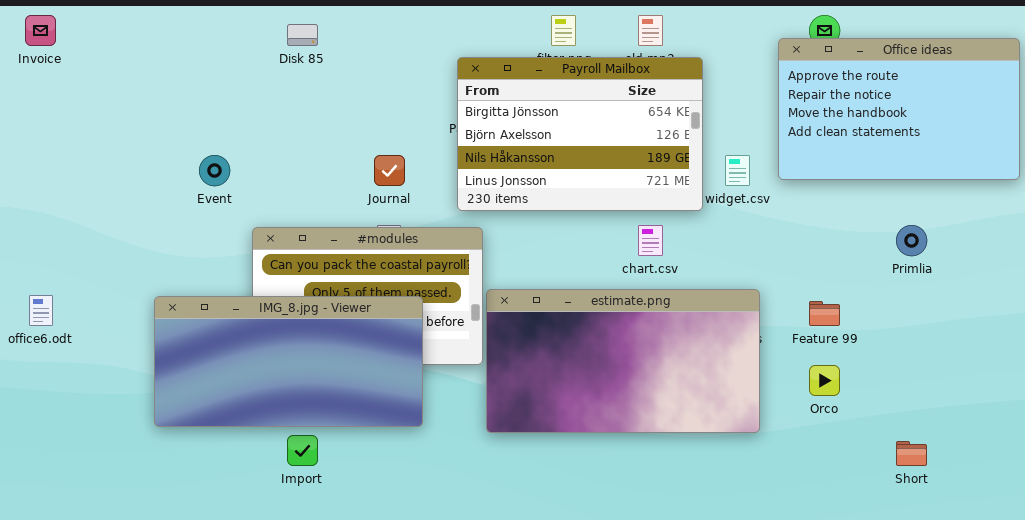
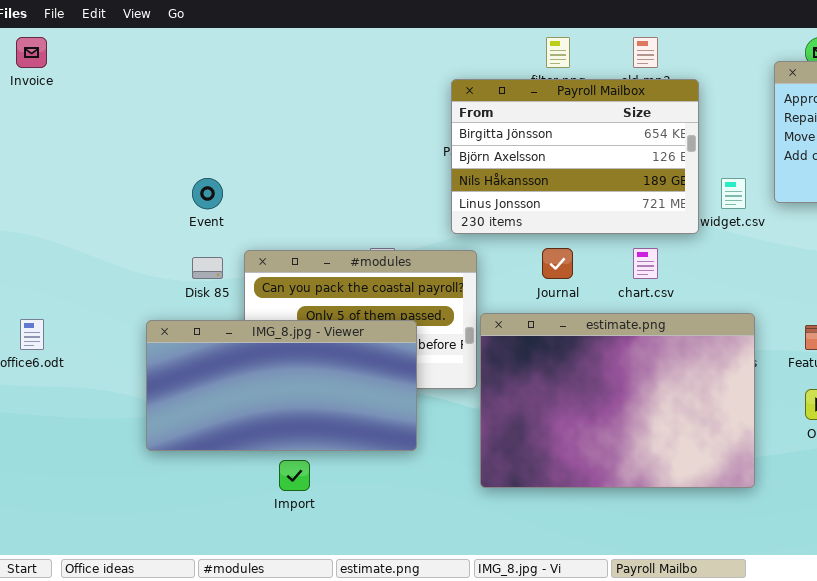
Disk 85: [287,24,318,46] -> [192,257,223,279], moved
Journal: [374,155,405,186] -> [542,248,573,279], moved
estimate.png: [486,289,760,433] -> [480,313,755,488], resized

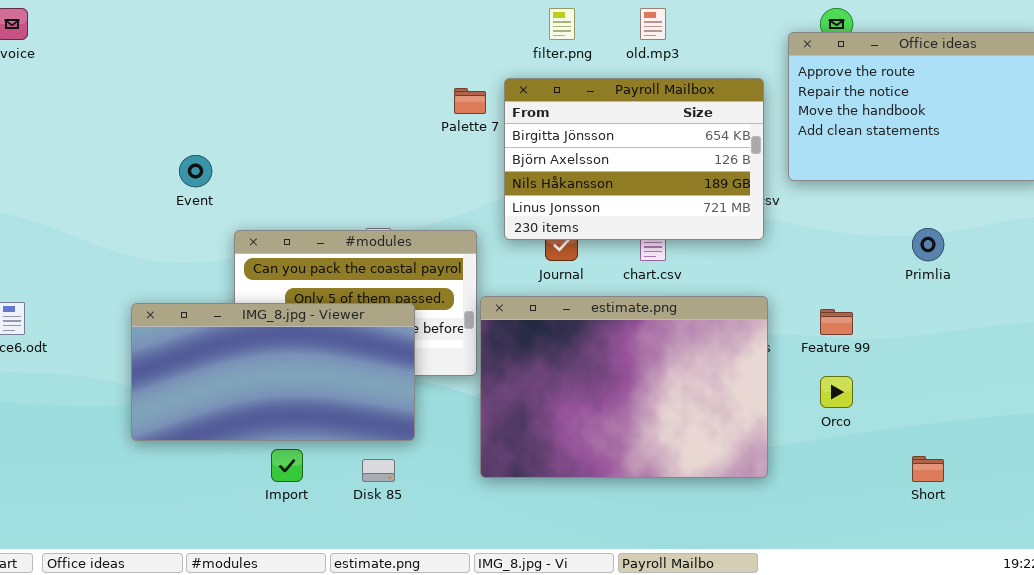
Payroll Mailbox: [451,79,699,234] -> [504,78,764,240], moved
Disk 85: [192,257,223,279] -> [362,459,395,482], moved

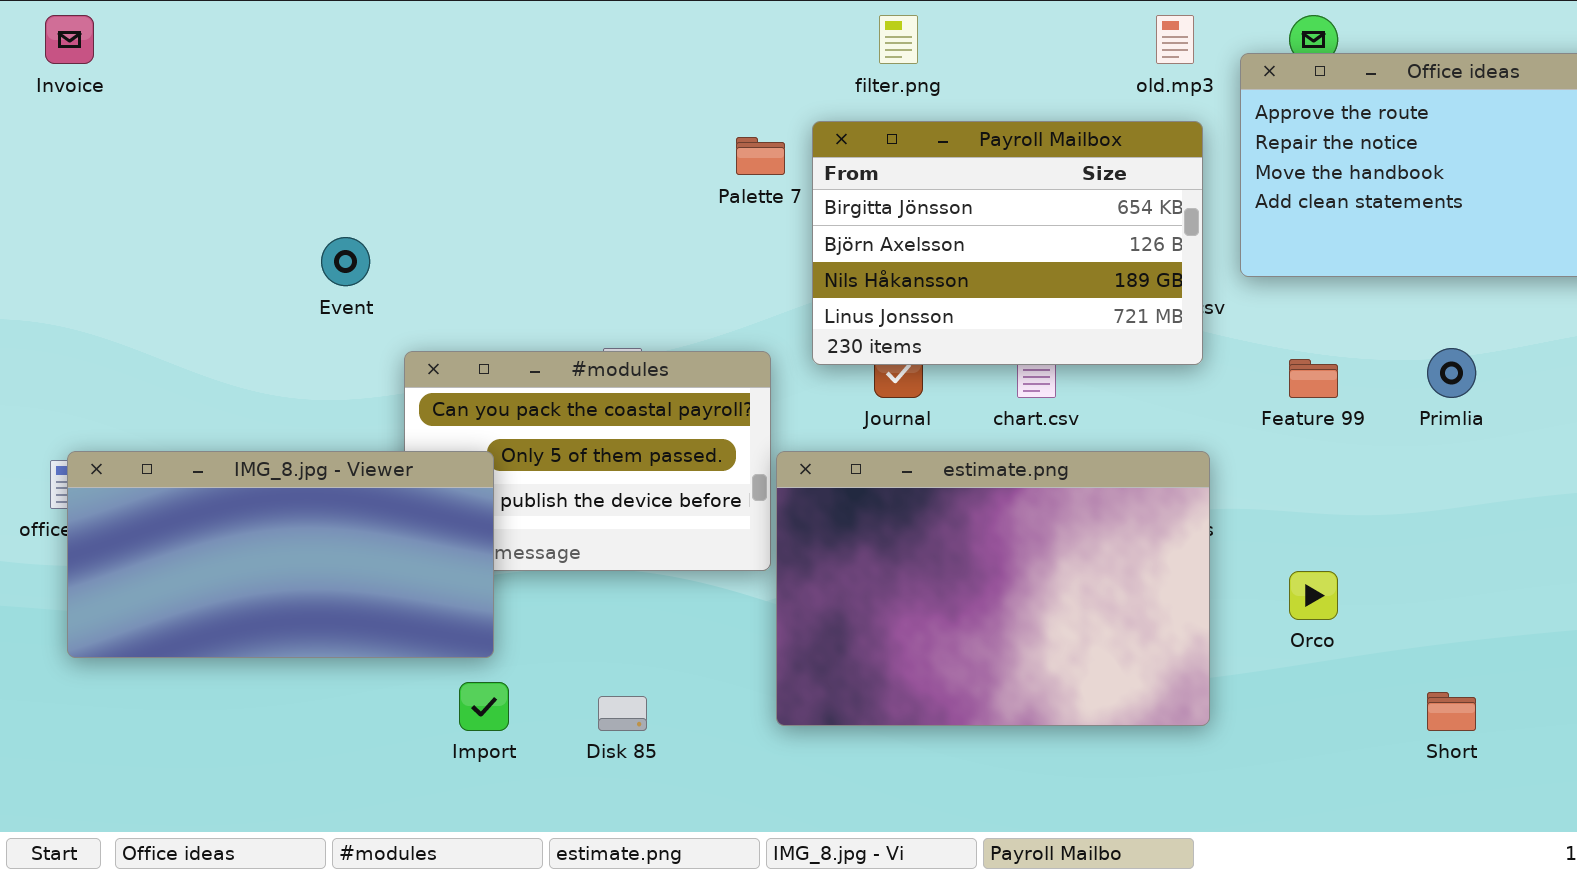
old.mp3: [640,8,666,40] -> [1156,15,1194,64], moved
IMG_8.jpg - Viewer: [131,303,415,441] -> [67,451,494,658], moved
Feature 99: [820,309,853,335] -> [1289,359,1338,398], moved

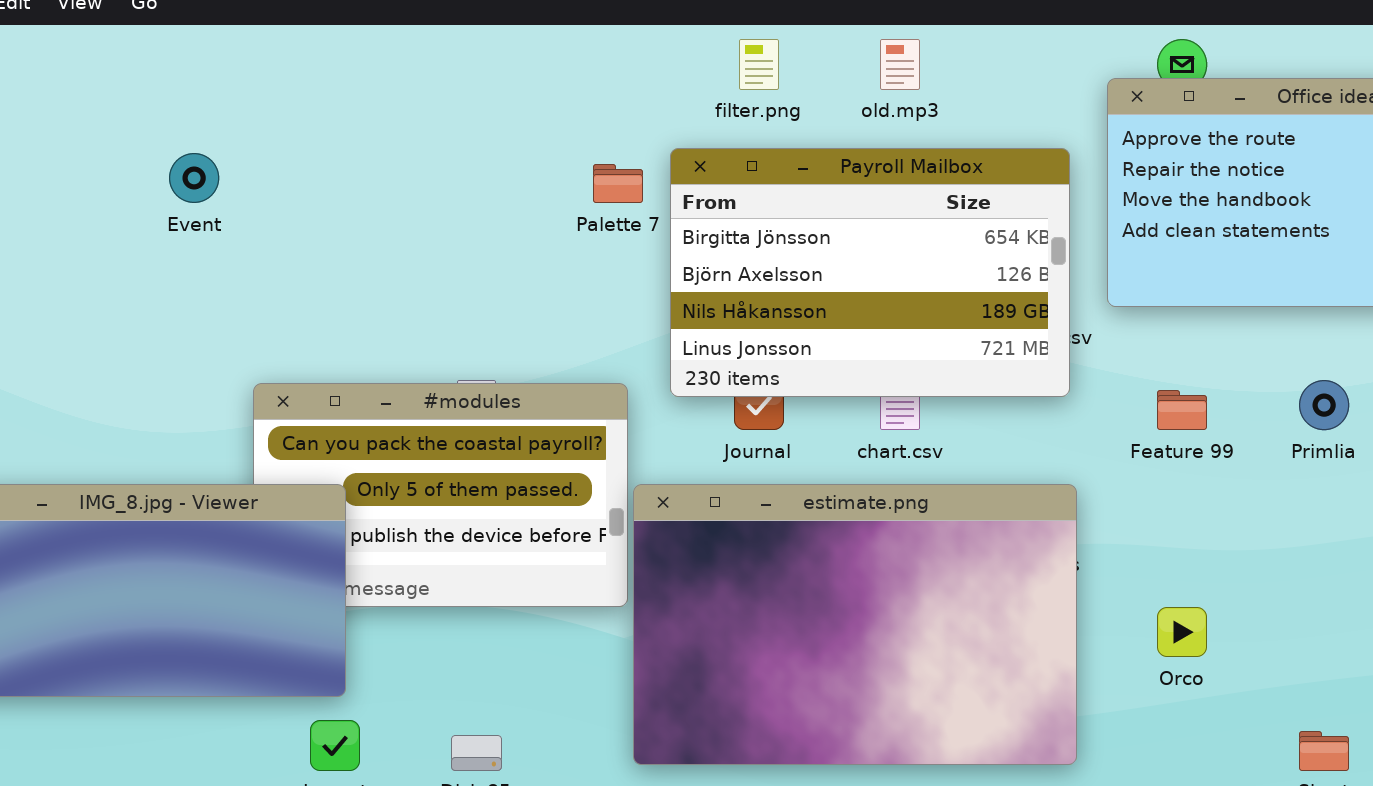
old.mp3: [1156,15,1194,64] -> [880,39,920,90], moved
Event: [321,237,370,286] -> [169,153,219,203], moved

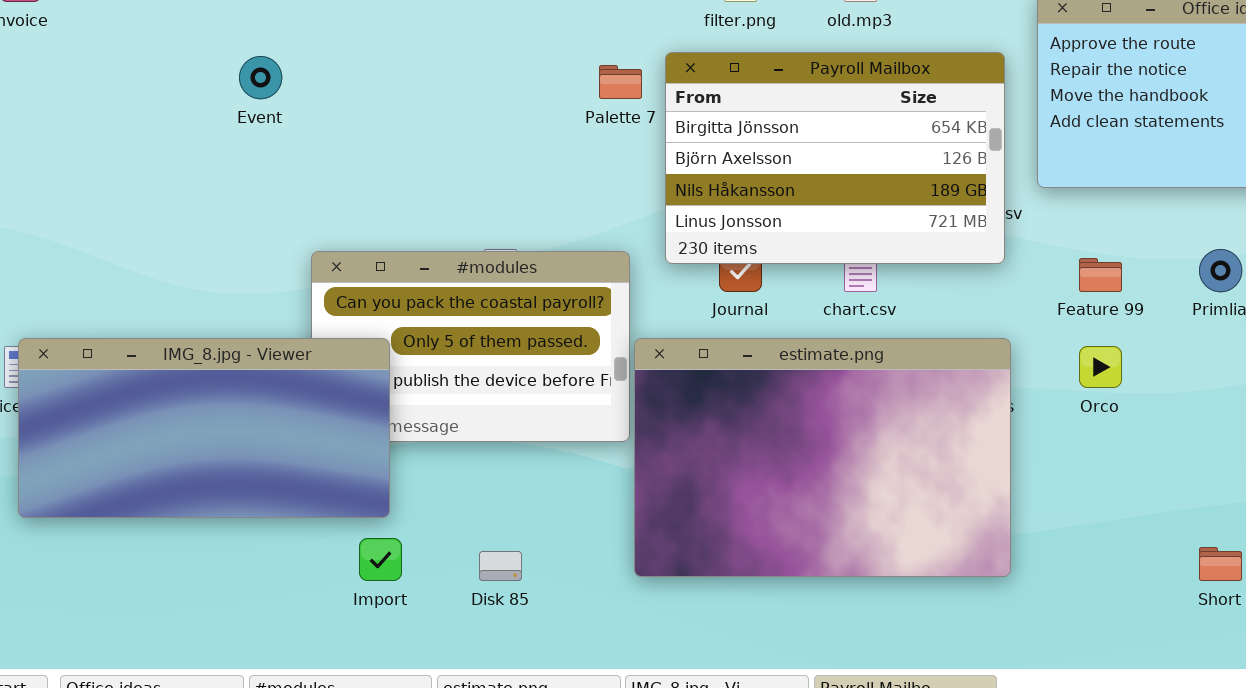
Orco: [1157,607,1207,657] -> [1079,346,1122,388], moved

